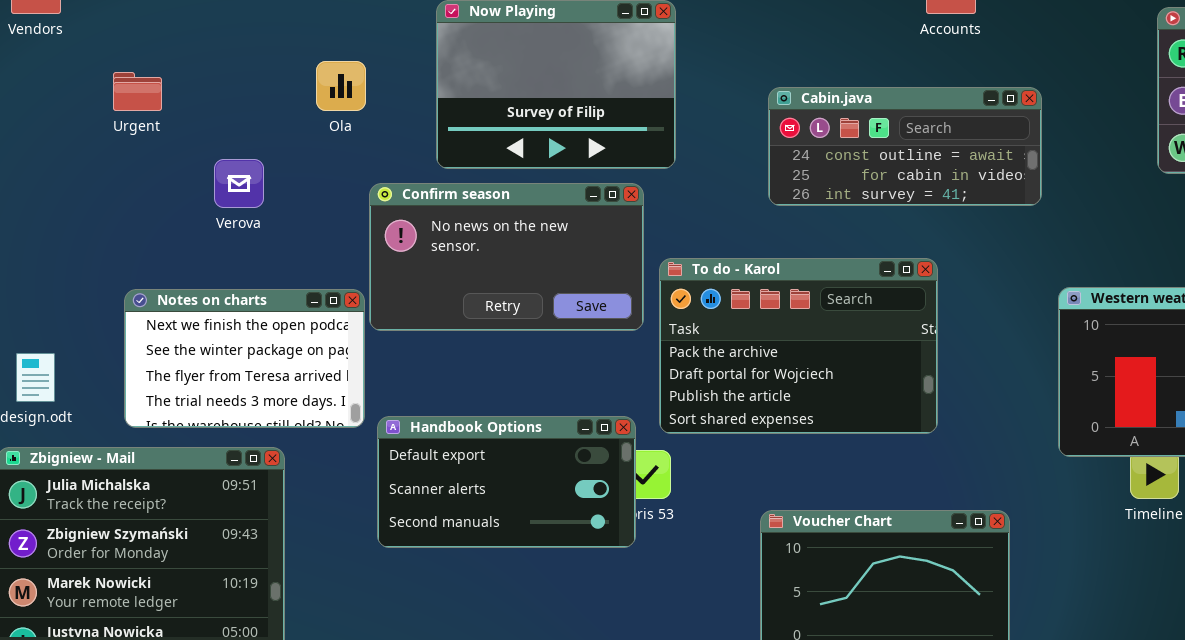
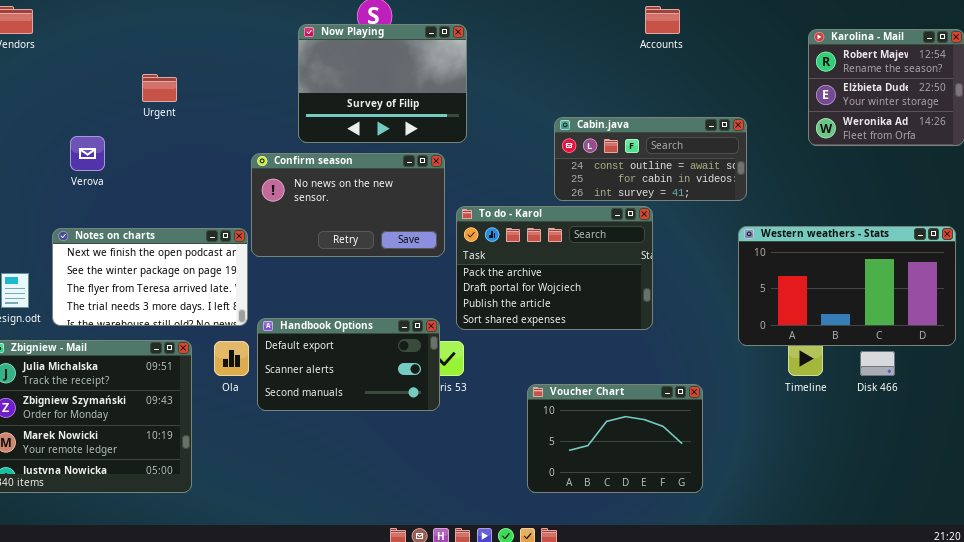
Ola: [316,61,366,111] -> [214,341,249,376], moved
Urgent: [113,72,162,111] -> [142,74,177,102], moved
Cabin.java: [768,87,1042,206] -> [554,117,747,201], moved
Verova: [214,159,264,208] -> [70,136,105,171], moved
Notes on charts: [124,289,365,428] -> [52,228,248,326], resized

